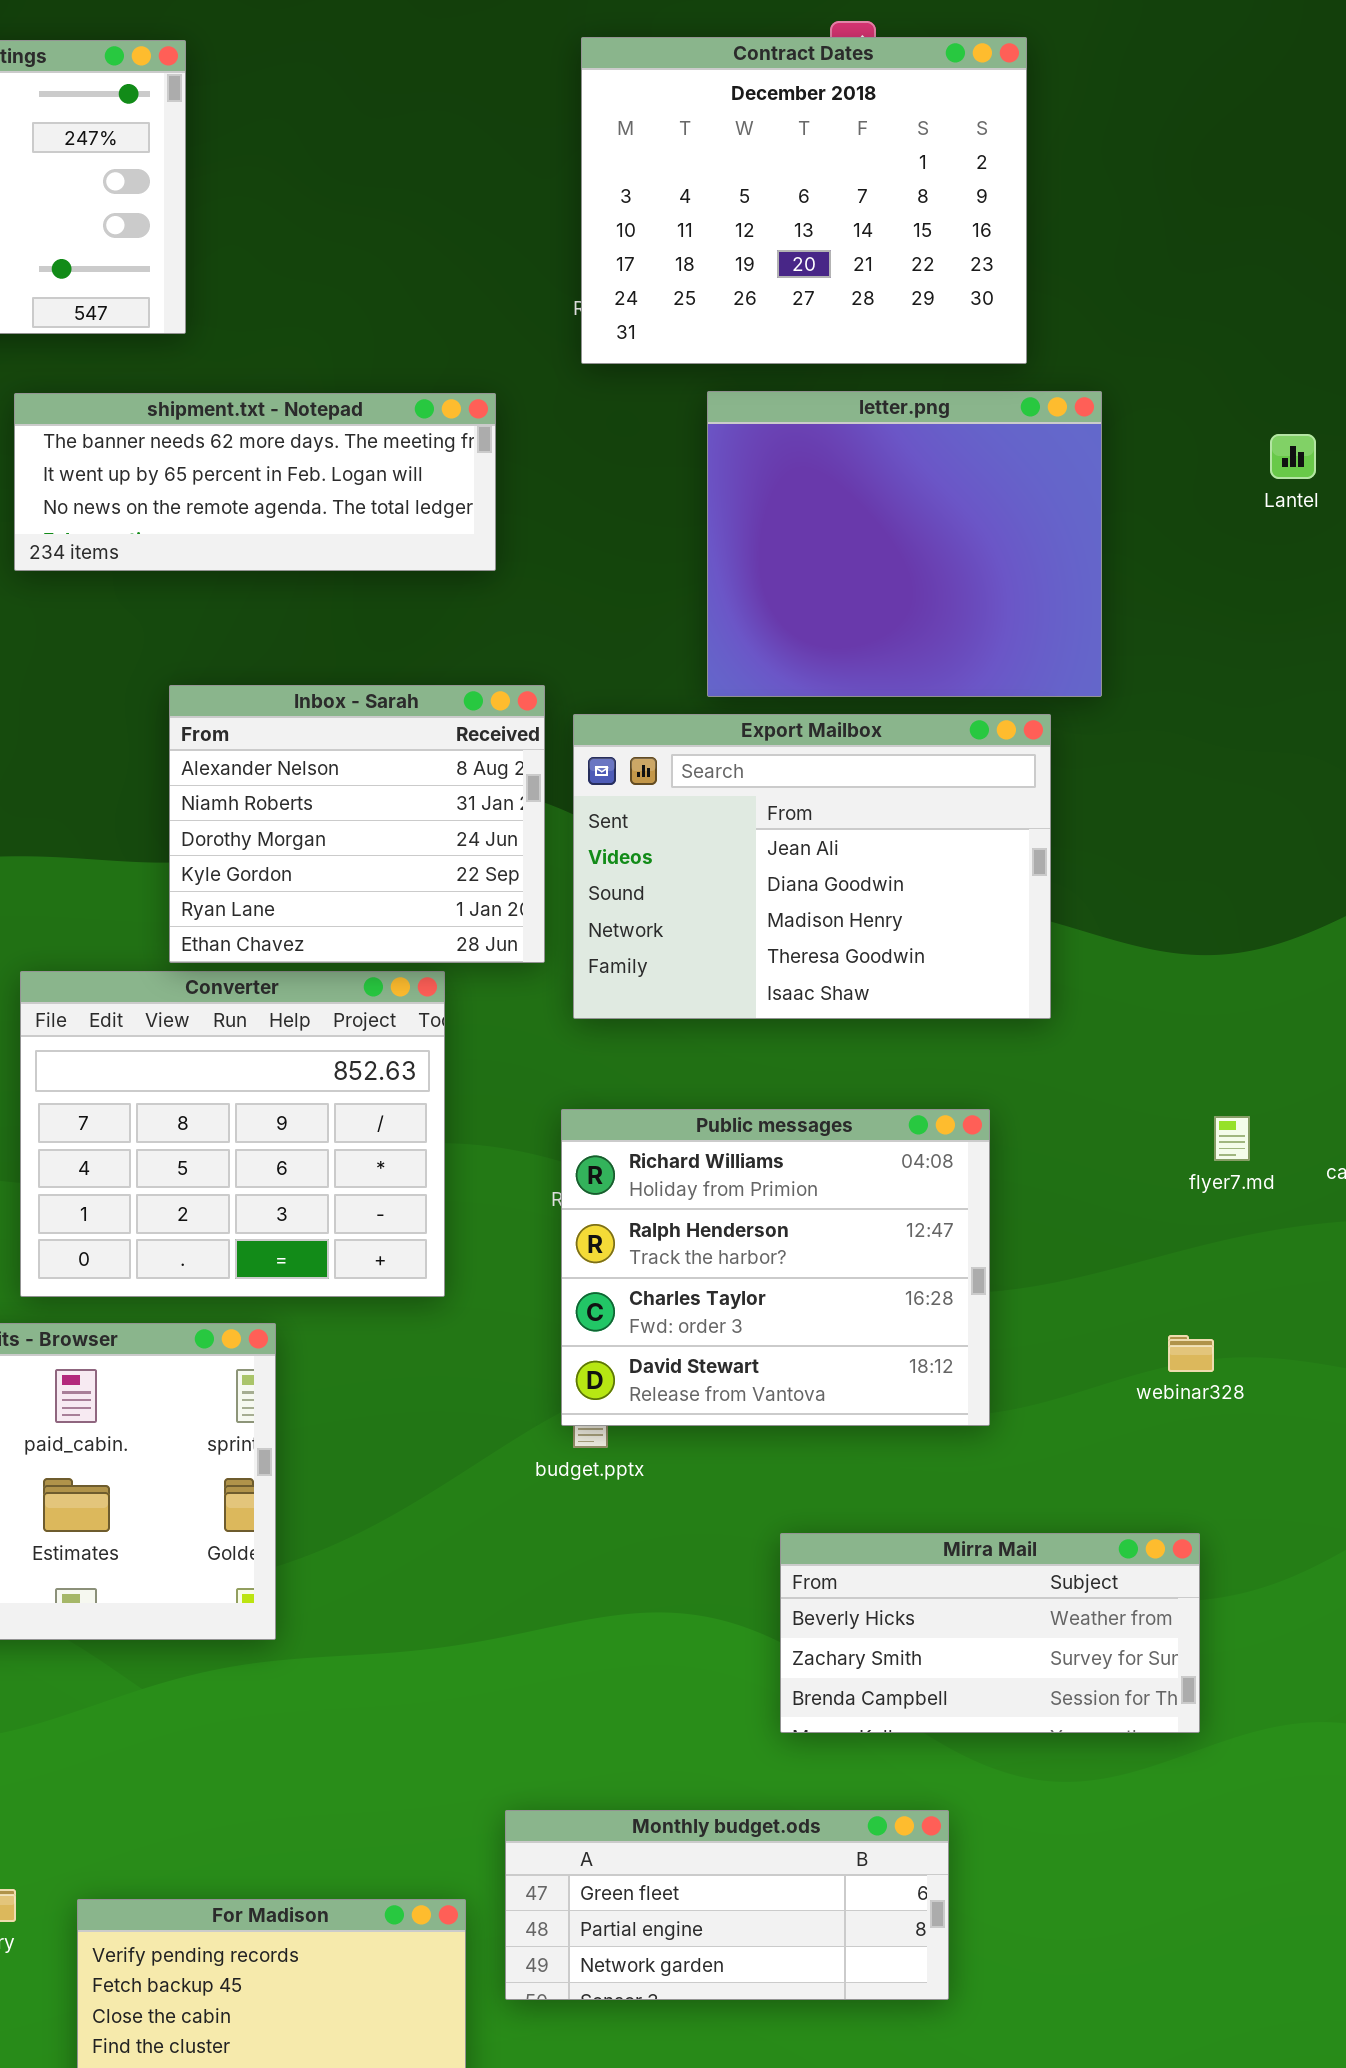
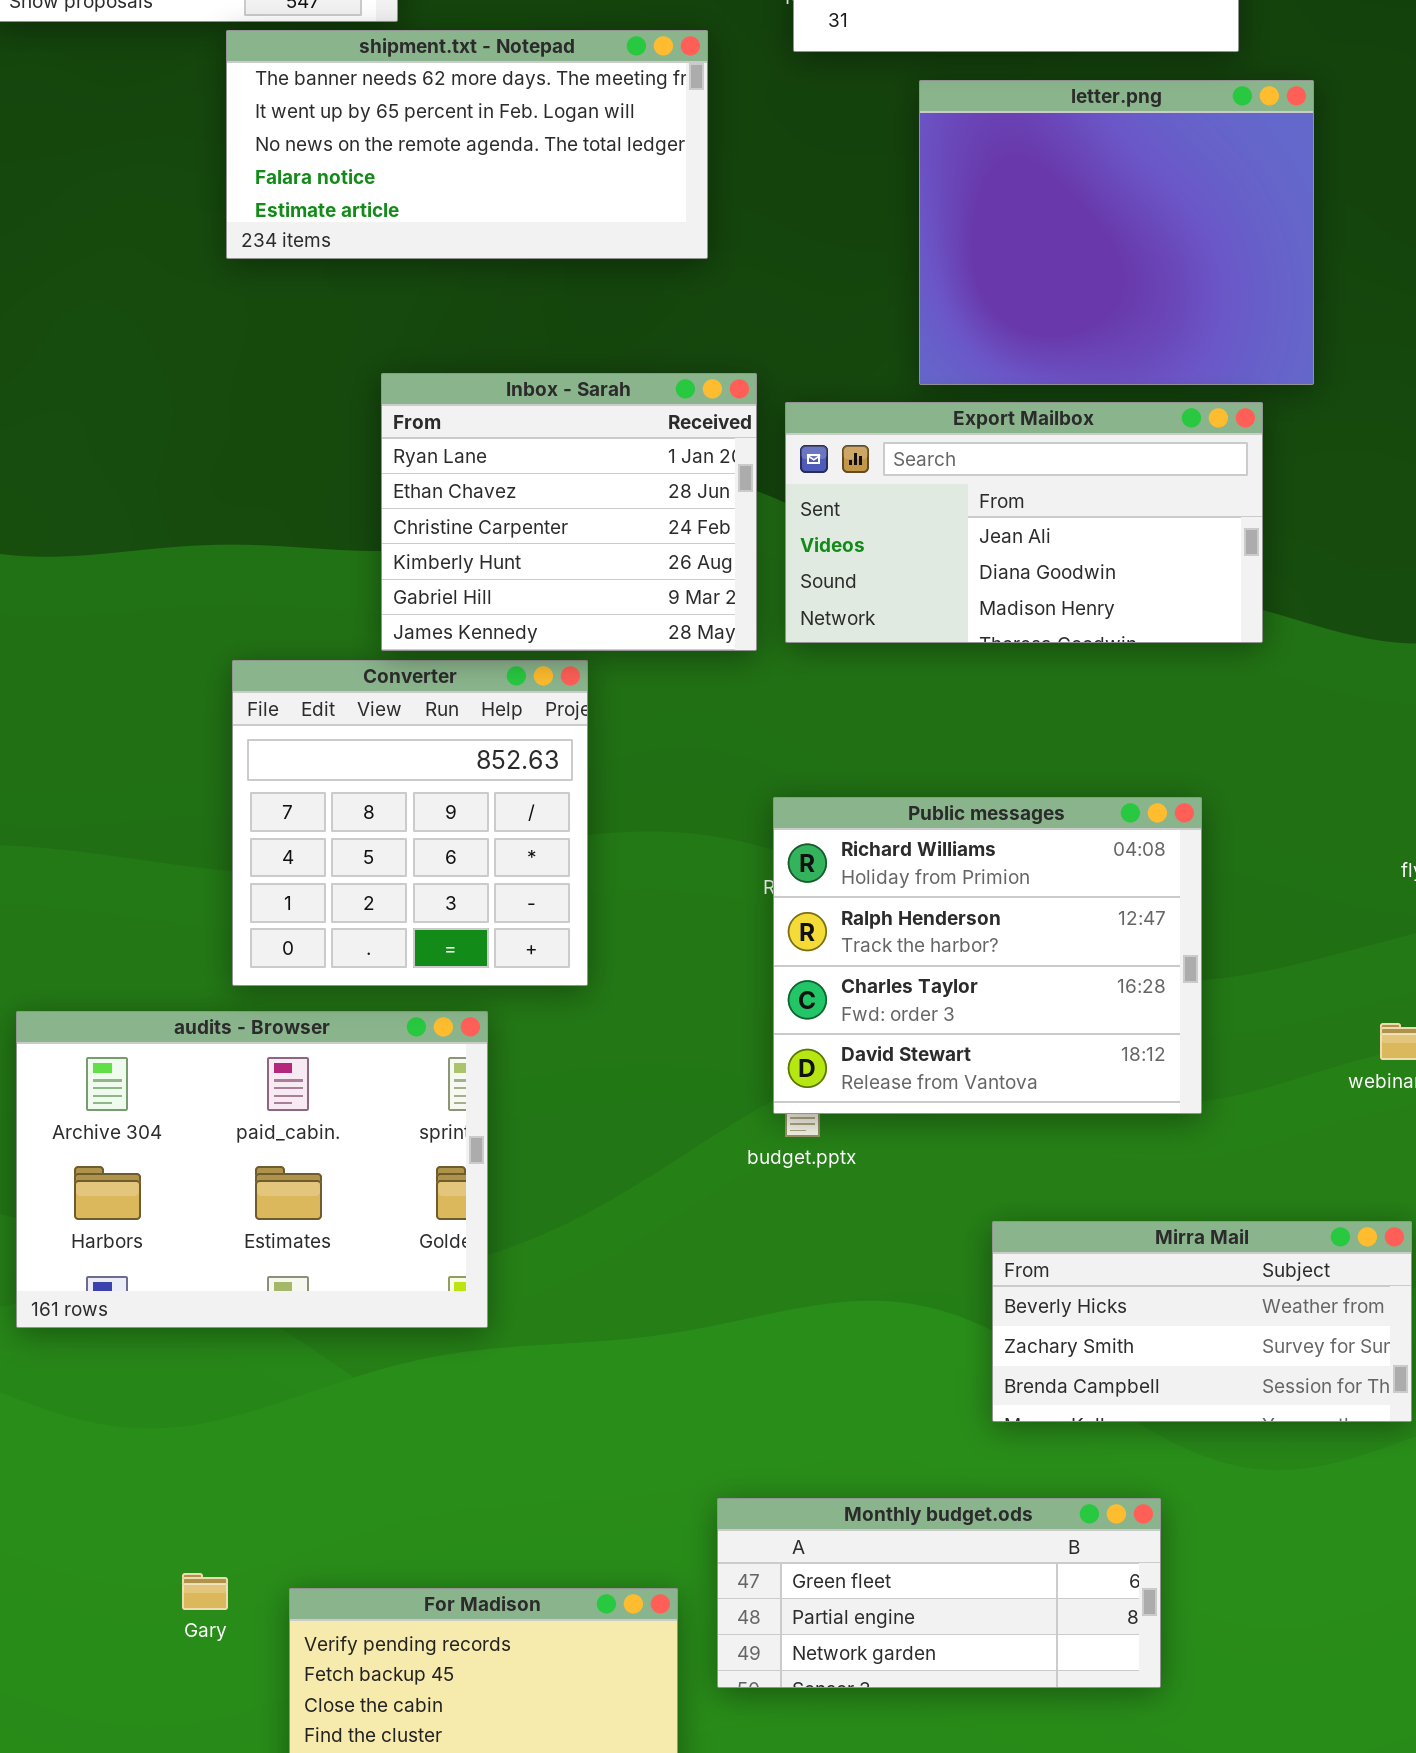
shipment.txt - Notepad: [14,393,496,571] -> [226,30,708,259], resized
Inbox - Sarah: [169,685,545,963] -> [381,373,757,651], scrolled down 4 rows
Export Mailbox: [573,714,1051,1019] -> [785,402,1263,643], resized
Converter: [20,971,445,1297] -> [232,660,588,986], resized

